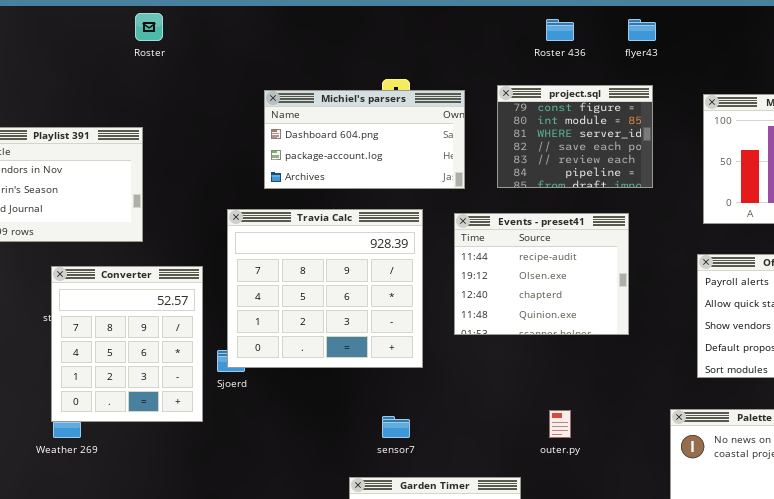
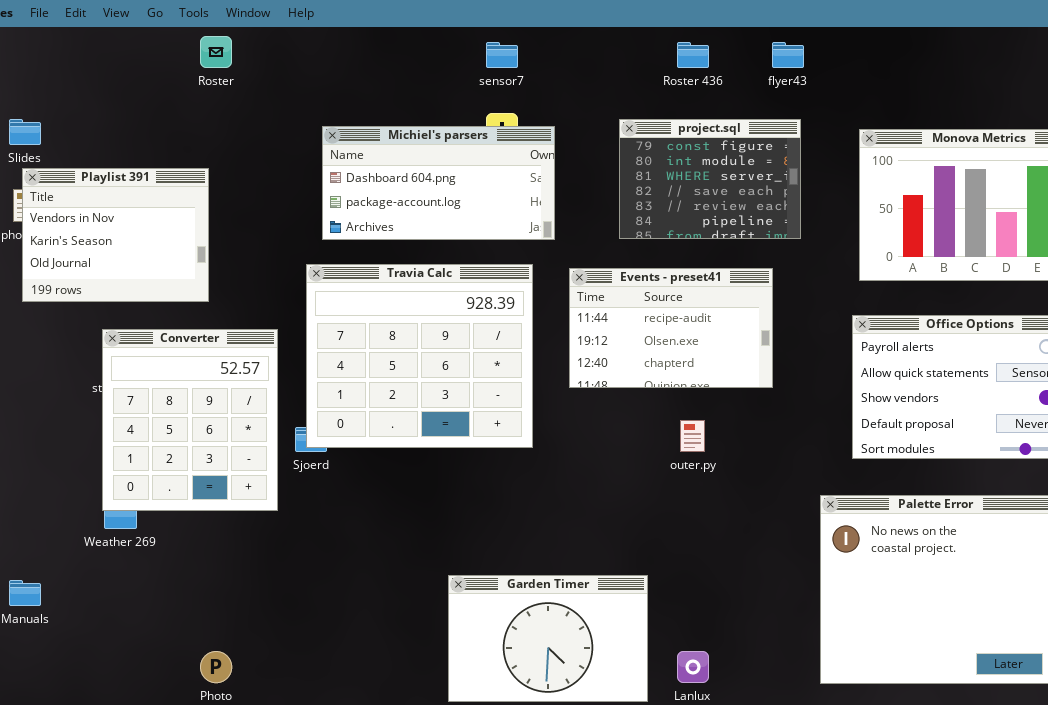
Michiel's parsers: [264,90,465,189] -> [322,126,555,240], moved
Events - preset41: [454,213,629,335] -> [569,268,773,388], resized
outer.py: [549,410,571,438] -> [680,420,705,452], moved
sensor7: [382,416,410,438] -> [486,42,518,68], moved

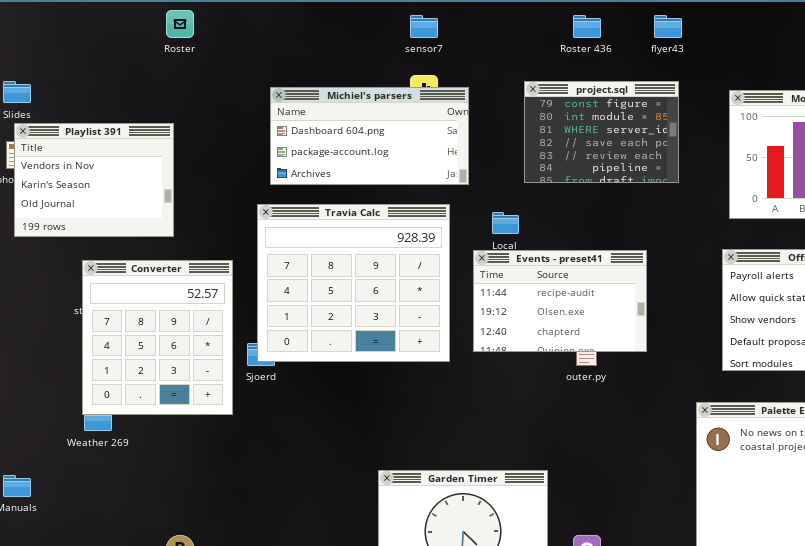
Events - preset41: [569,268,773,388] -> [473,250,647,352], moved

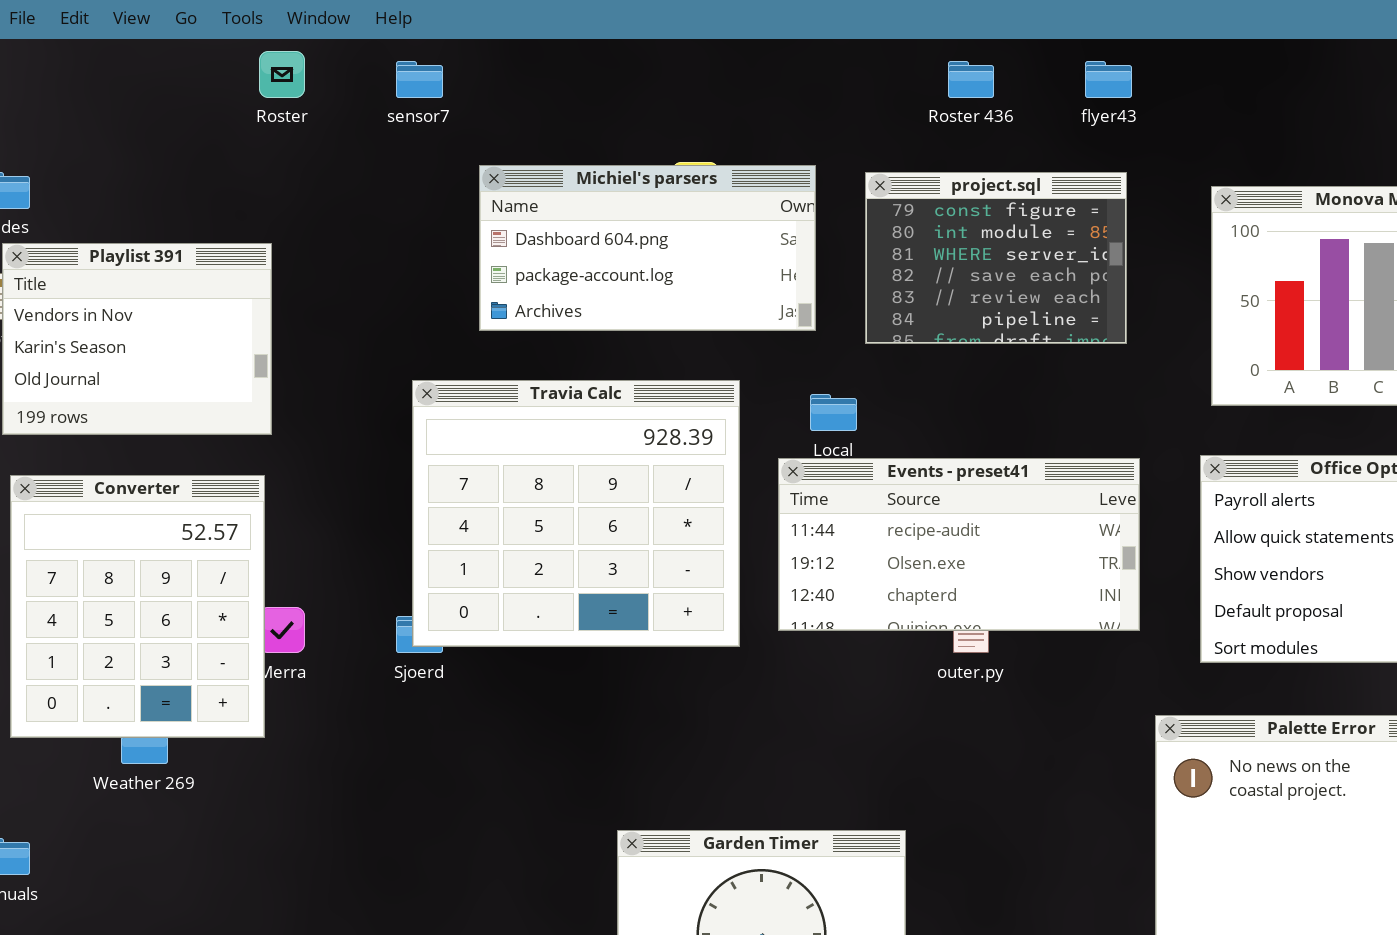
sensor7: [410,15,438,38] -> [396,61,443,98], moved
Michiel's parsers: [270,87,469,185] -> [479,165,816,331], moved
Events - preset41: [473,250,647,352] -> [778,458,1140,631], resized
Converter: [82,260,233,415] -> [10,475,265,738], moved

